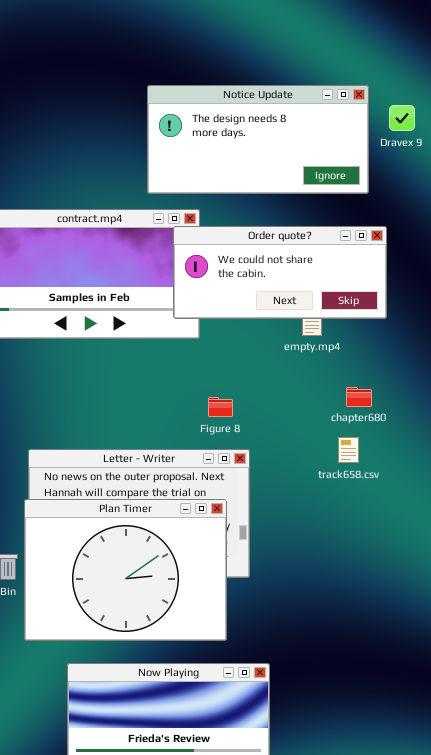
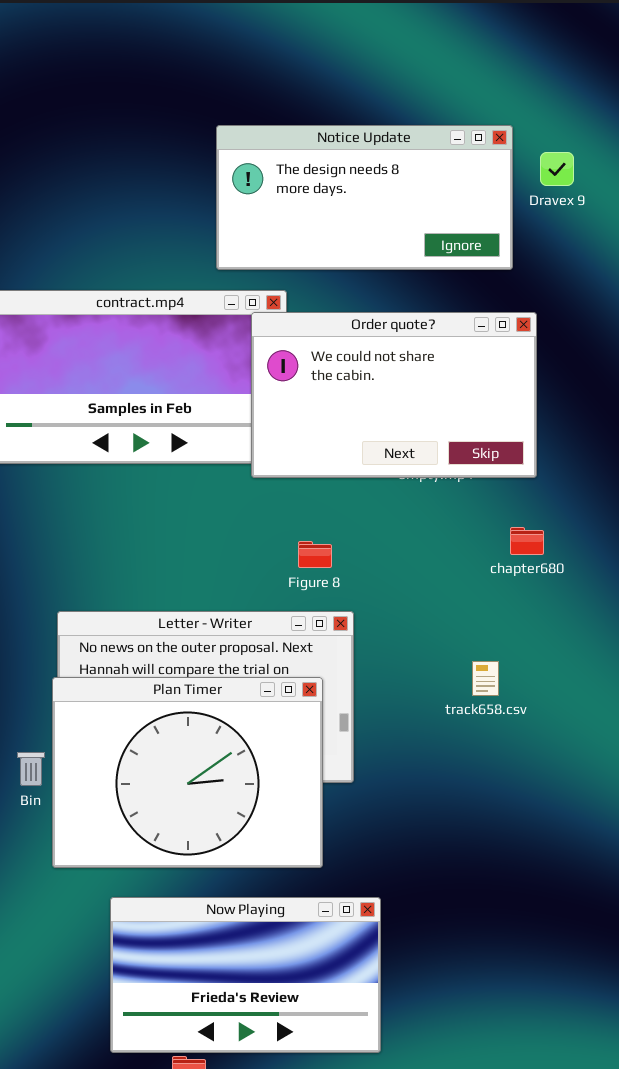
Order quote?: [173,226,387,319] -> [251,312,537,478], resized
chapter680: [346,387,372,407] -> [510,527,544,555], moved
track658.csv: [338,437,359,463] -> [472,661,499,696], moved

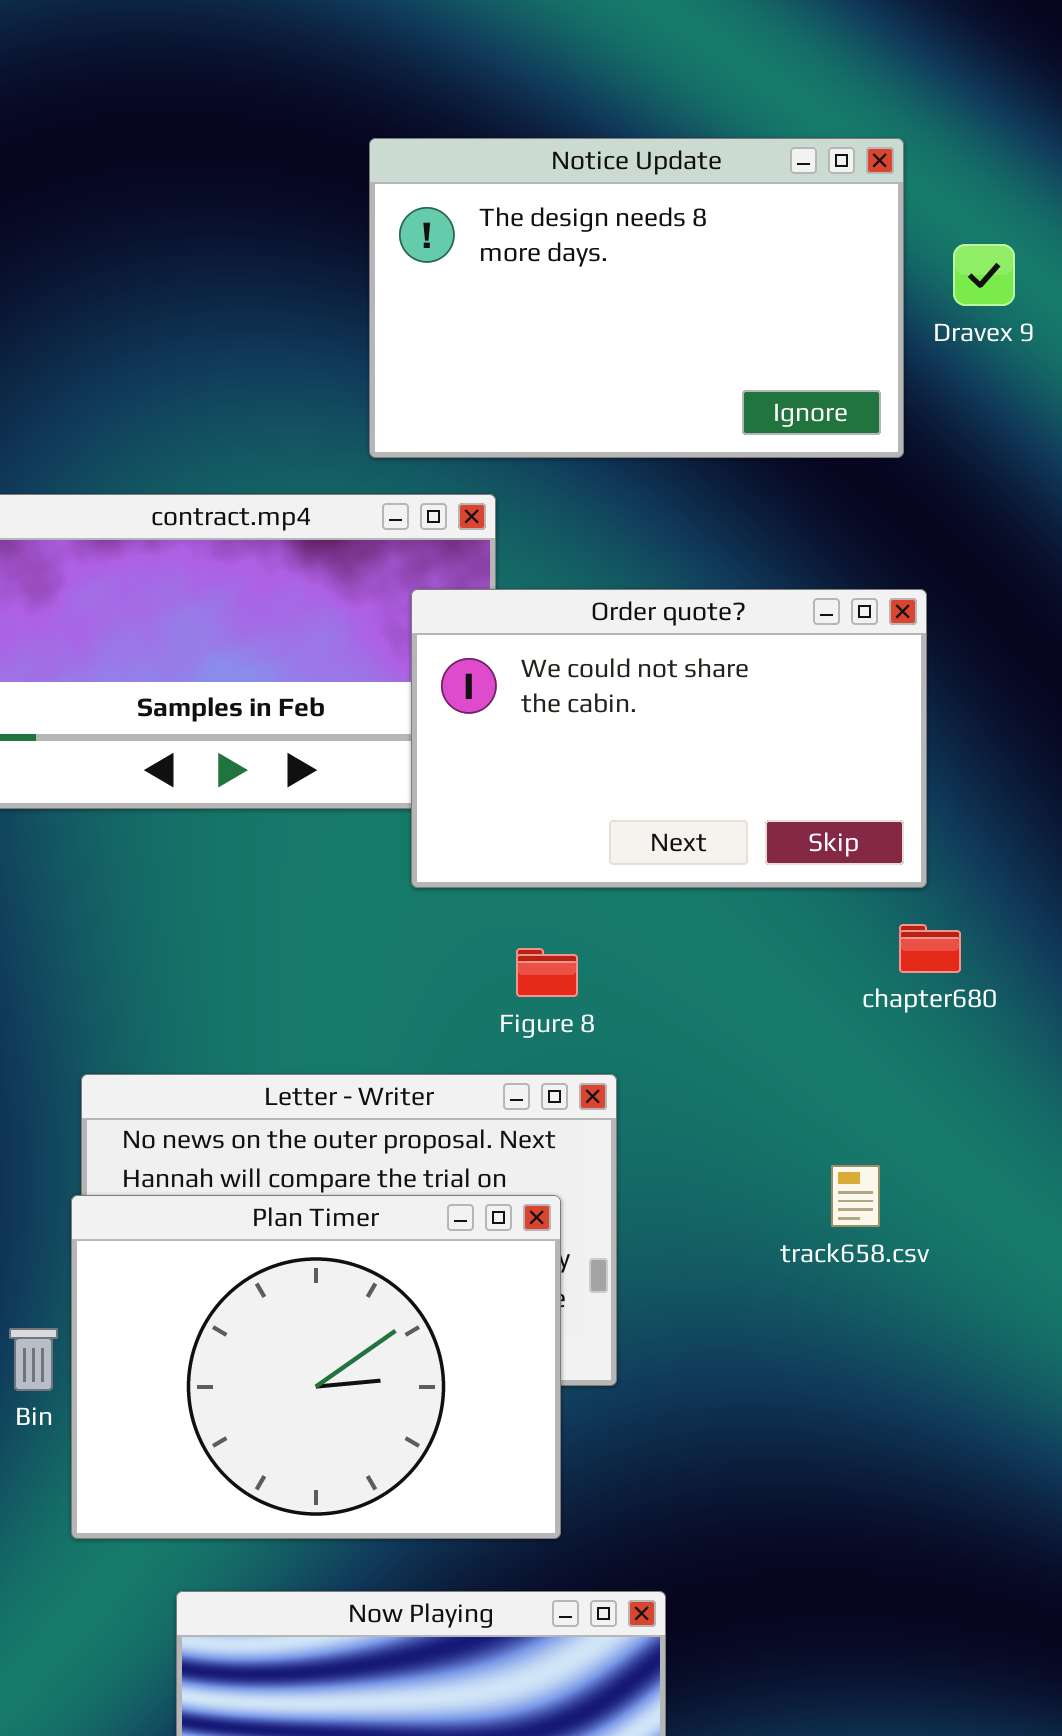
Notice Update: [216,125,513,270] -> [369,138,904,458], resized
Order quote?: [251,312,537,478] -> [411,589,927,888], moved

